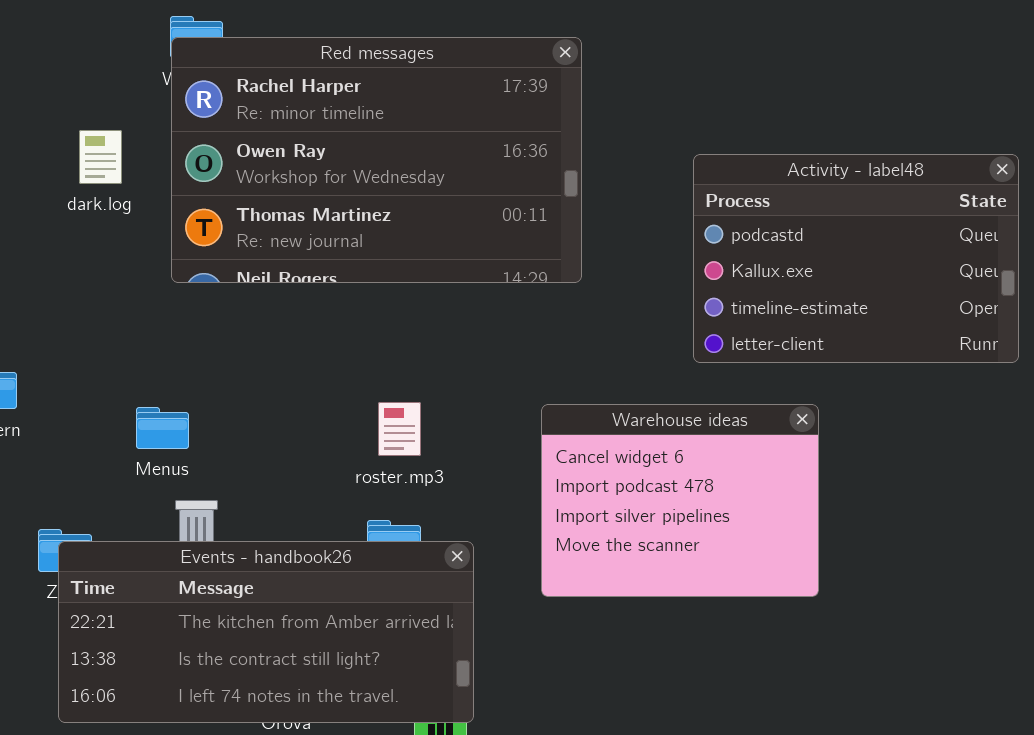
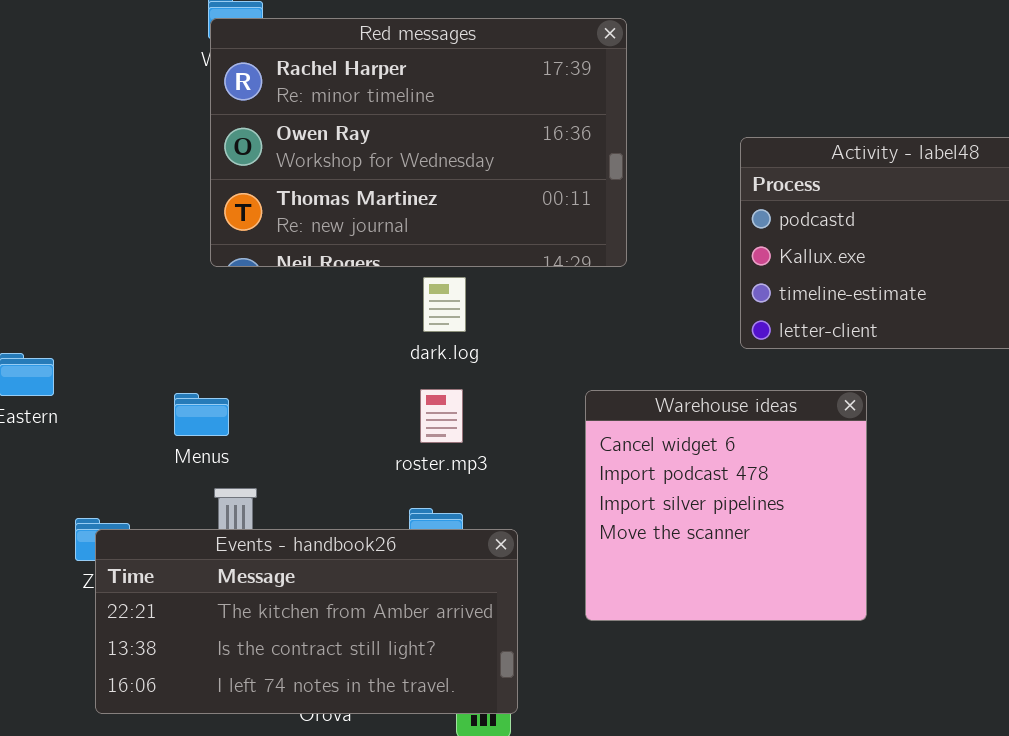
dark.log: [79,130,122,184] -> [423,277,466,332], moved
Warehouse ideas: [541,404,819,597] -> [585,390,867,621], resized

